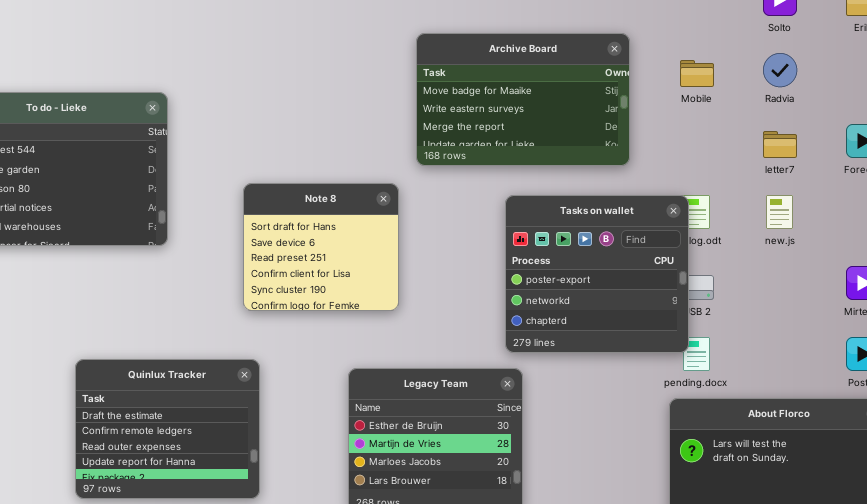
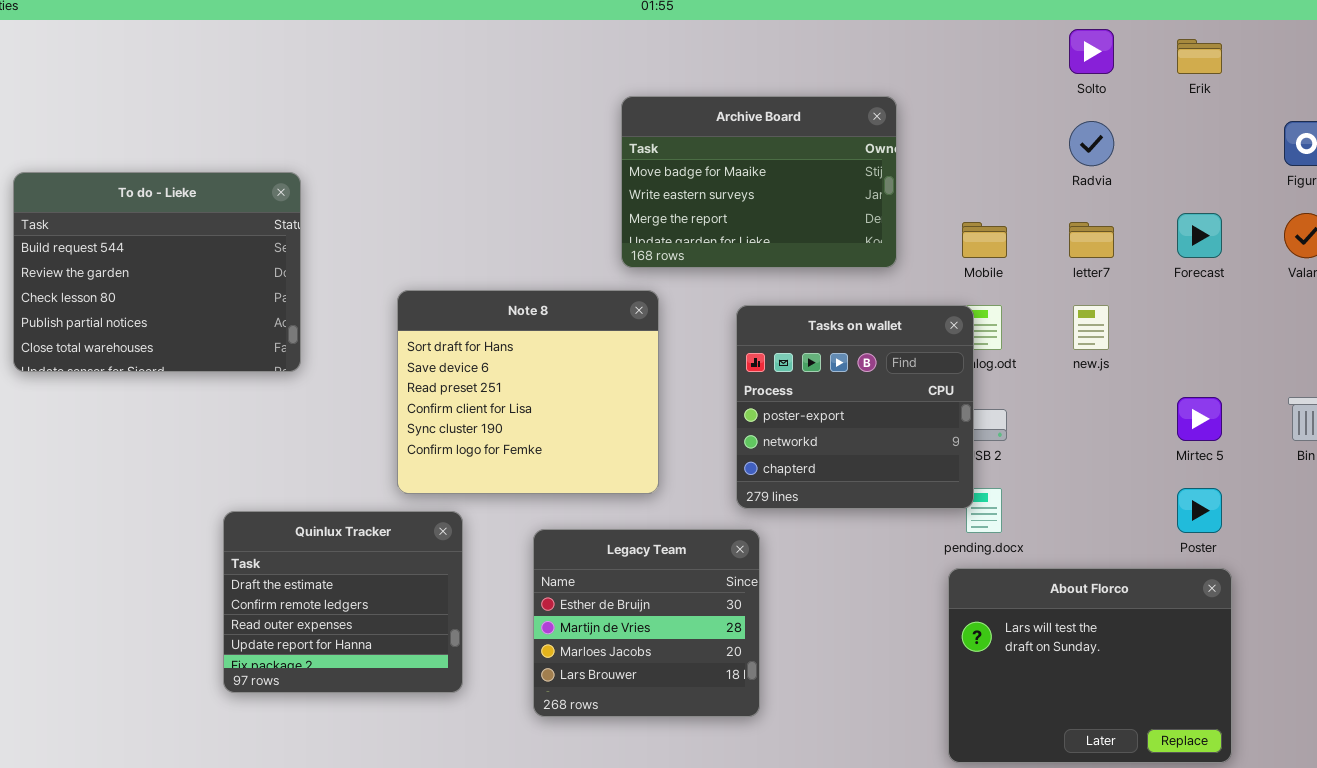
Mobile: [680,60,714,87] -> [962,222,1007,258], moved
Note 8: [243,183,399,311] -> [397,290,659,494], resized
Quinlux Tracker: [75,359,260,499] -> [223,511,463,693], moved

